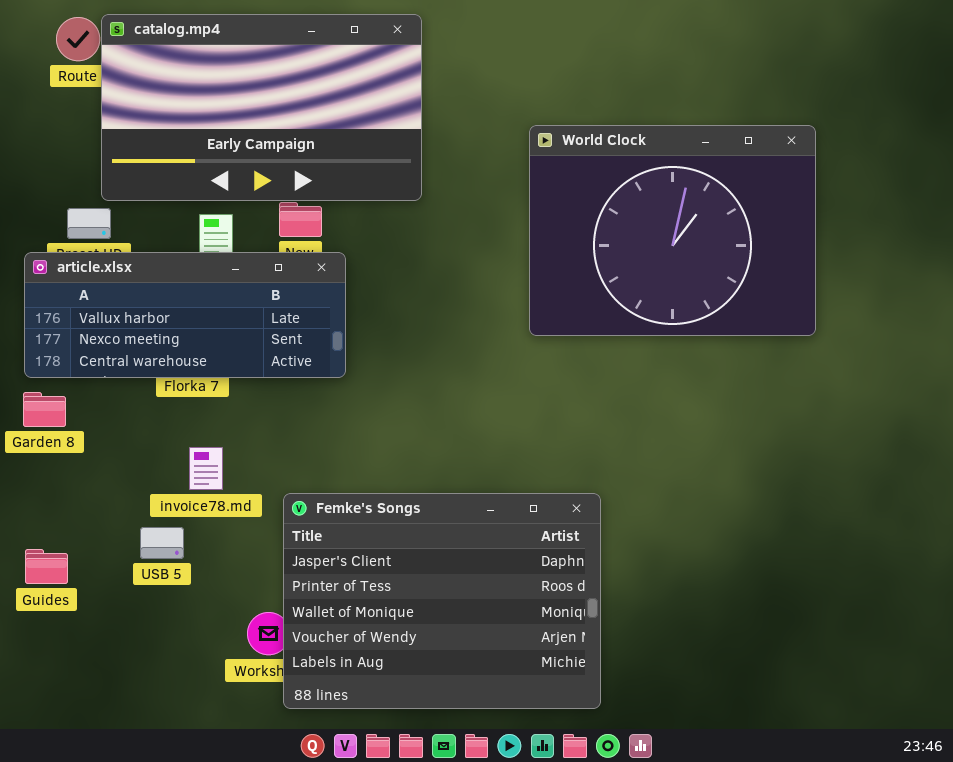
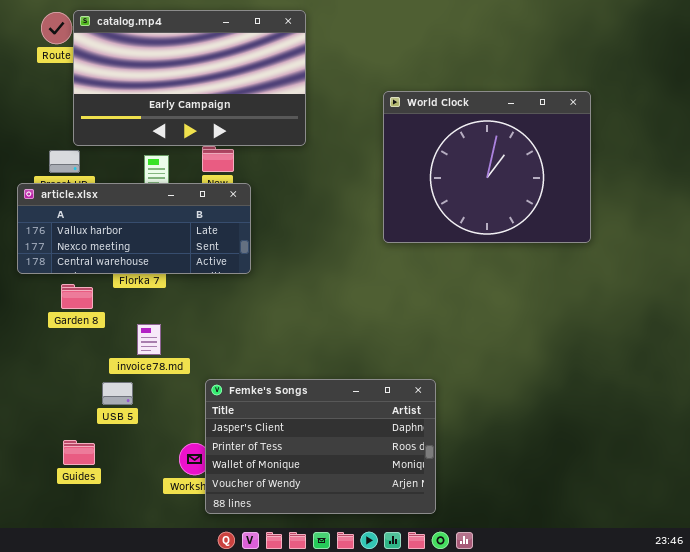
Garden 8: [23,392,66,427] -> [61,284,93,309], moved
Femke's Songs: [283,493,601,709] -> [205,379,436,514], resized
Guides: [25,549,68,584] -> [63,440,95,465], moved

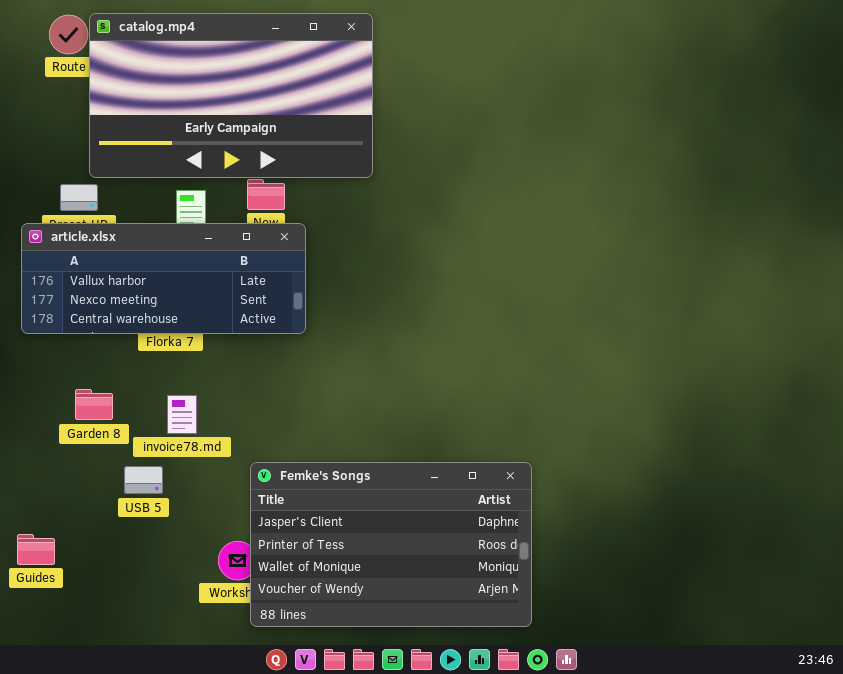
World Clock: [383,91,591,243] -> none, closed
Garden 8: [61,284,93,309] -> [75,389,113,420], moved
Guides: [63,440,95,465] -> [17,534,55,565], moved

